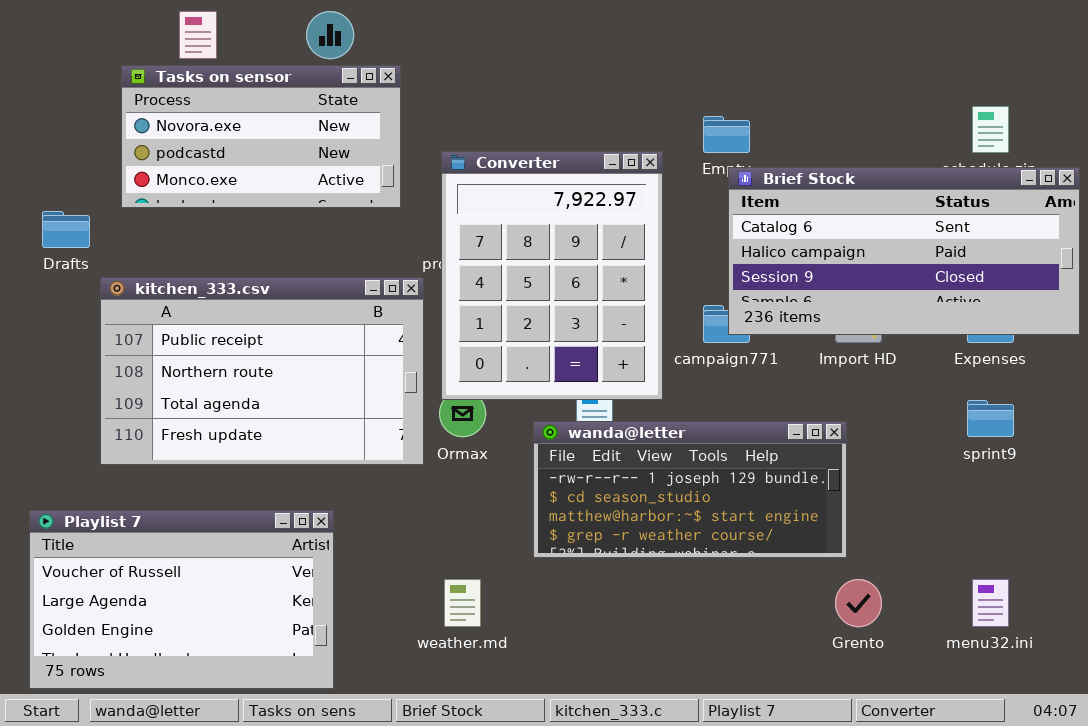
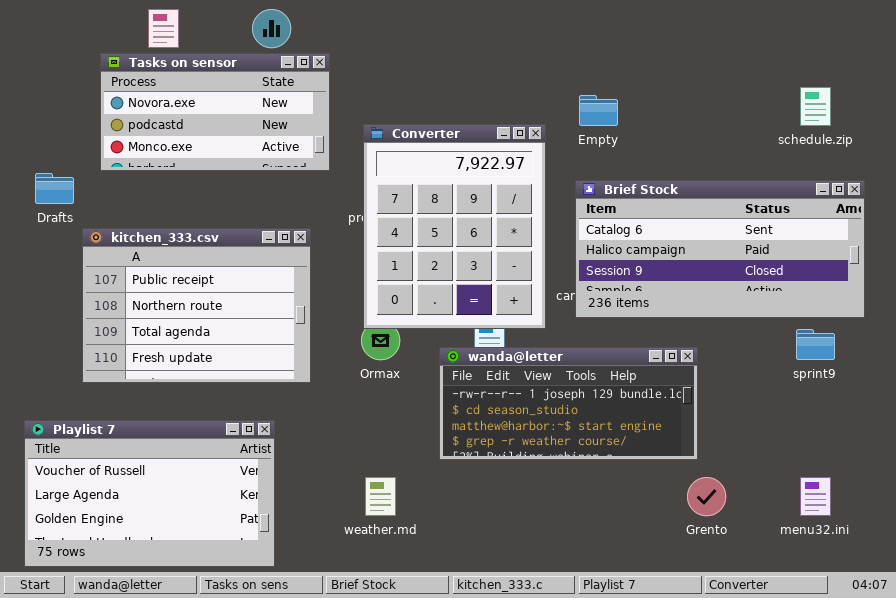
Brief Stock: [728,167,1080,335] -> [575,180,865,318], moved
kitchen_333.csv: [100,277,424,465] -> [82,228,311,383], resized

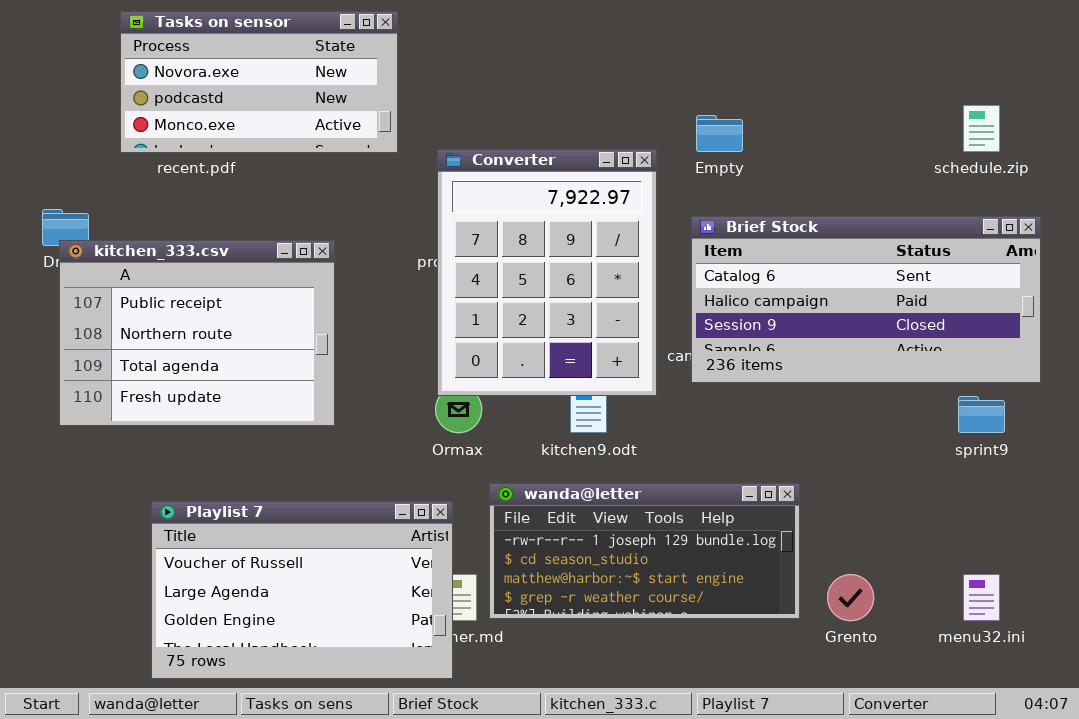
Tasks on sensor: [100,53,330,171] -> [120,11,398,153], moved
kitchen_333.csv: [82,228,311,383] -> [59,240,335,426], moved
wanda@letter: [439,347,698,460] -> [489,483,800,619], moved
Playlist 7: [24,420,275,567] -> [151,501,453,679], moved

